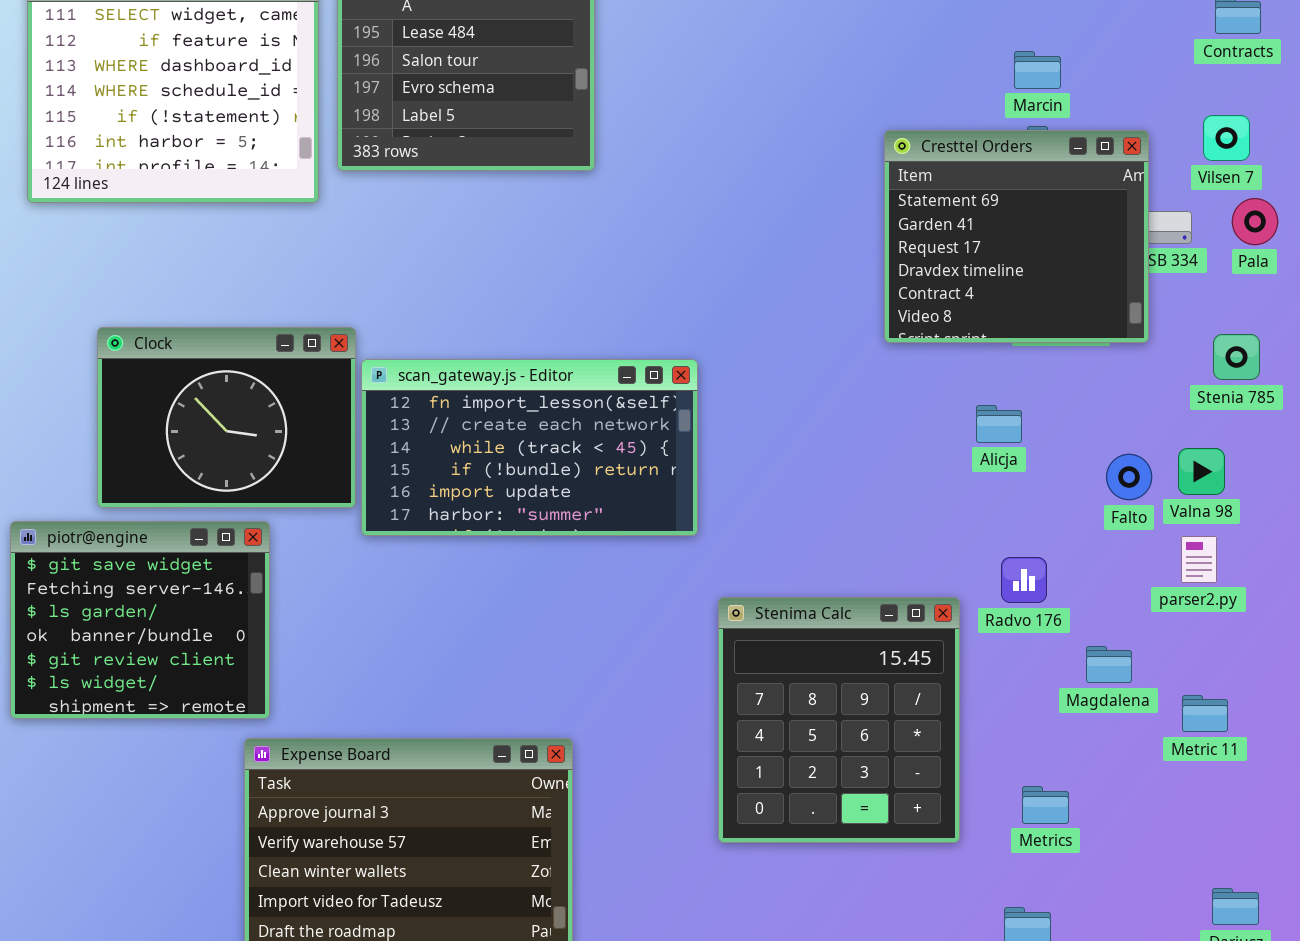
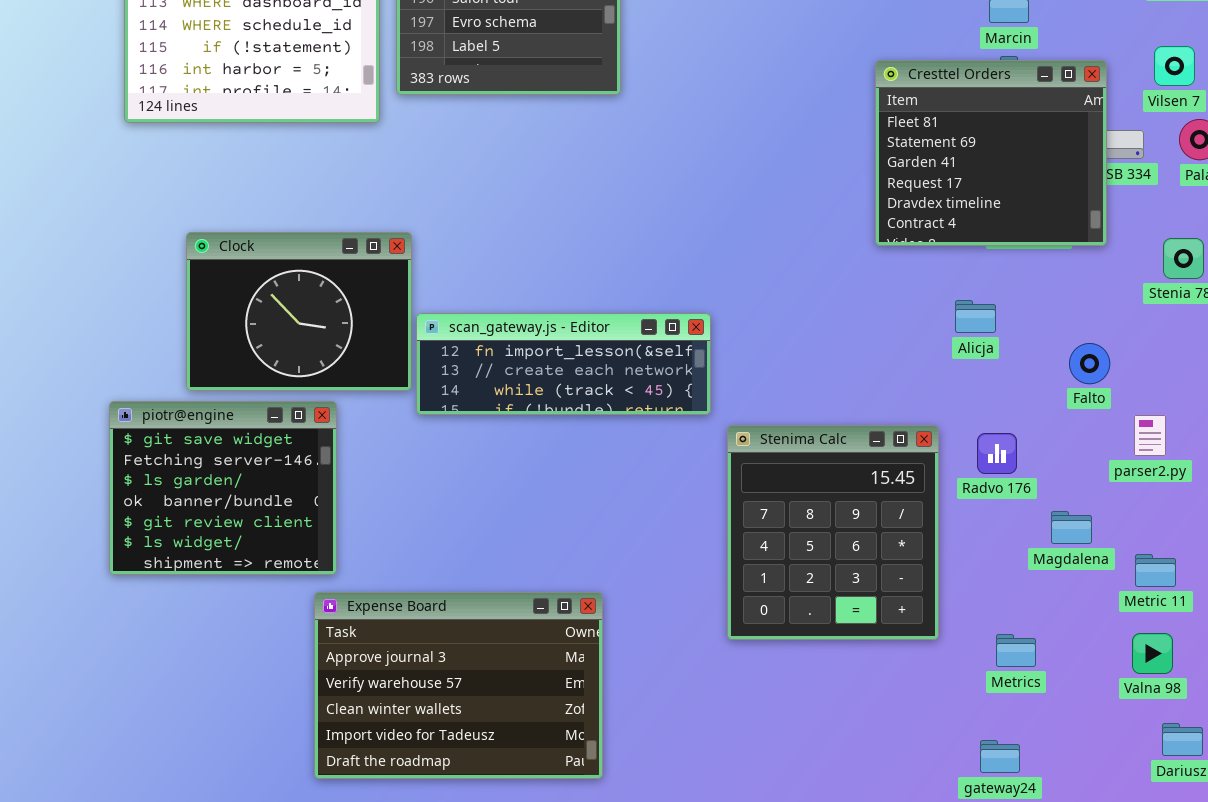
Cresttel Orders: [884,130,1149,343] -> [875,60,1107,246], scrolled up 1 row
scan_gateway.js - Editor: [361,359,698,536] -> [416,313,711,415], resized
Valna 98: [1178,448,1225,495] -> [1132,633,1173,674], moved
Stenima Calc: [718,597,960,843] -> [727,425,939,640], moved

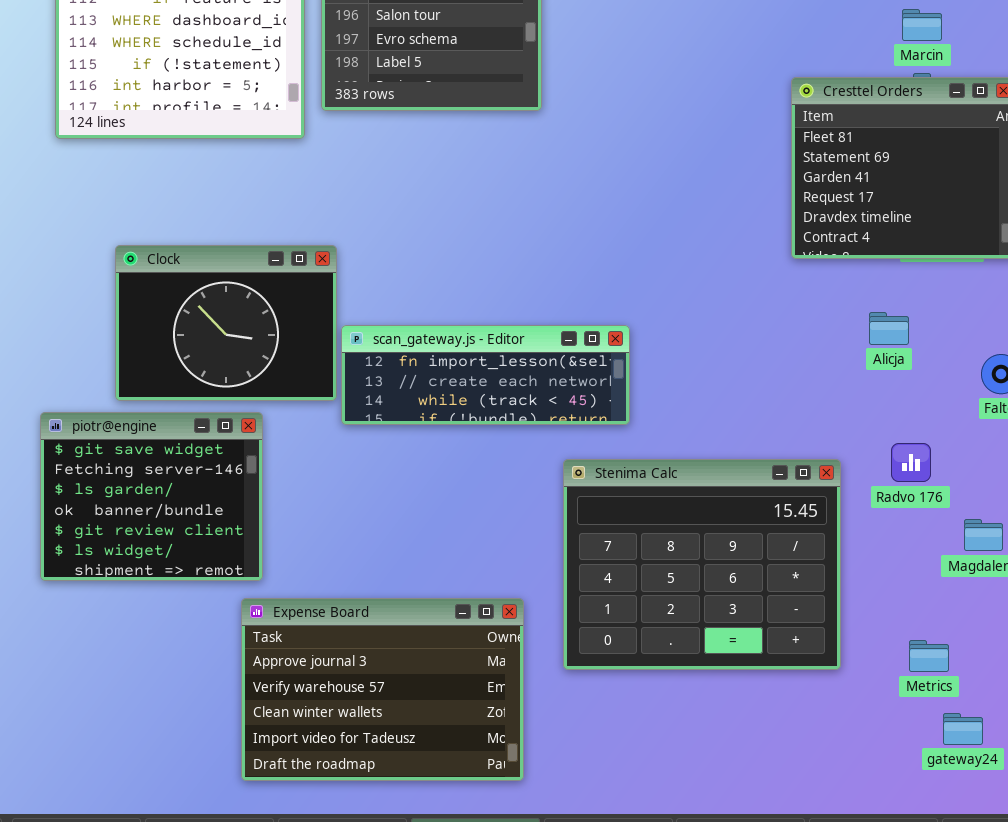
Stenima Calc: [727,425,939,640] -> [563,459,841,670], moved, resized
gateway24: [980,740,1020,773] -> [943,713,983,745], moved

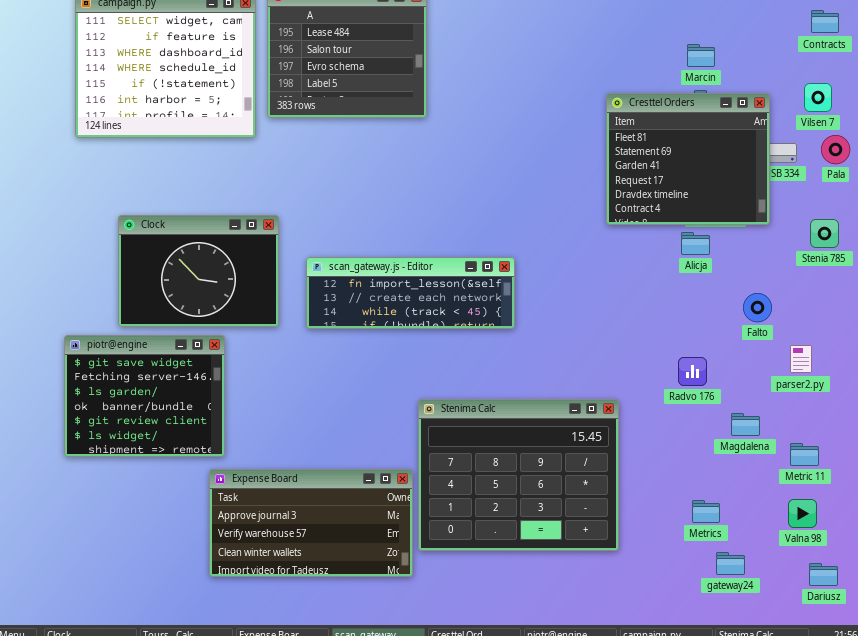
Alicja: [869,312,909,345] -> [681,232,710,255], moved
scan_gateway.js - Editor: [341,325,630,425] -> [306,257,515,329], moved
Stenima Calc: [563,459,841,670] -> [418,399,619,551], moved
Expense Board: [241,598,524,781] -> [209,469,413,577], resized

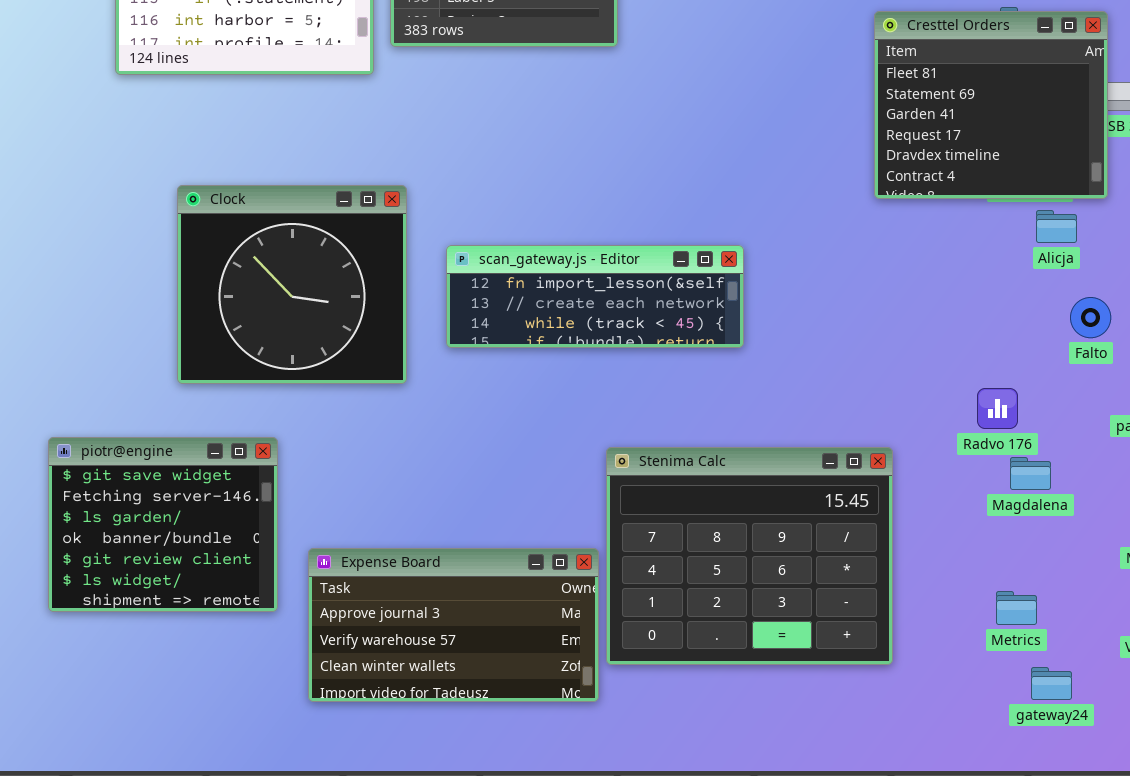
Clock: [118,215,279,327] -> [177,185,407,384], resized
Alicja: [681,232,710,255] -> [1036,210,1077,243], moved
piotr@engine: [64,335,225,457] -> [48,437,278,612], moved
Magdalena: [731,413,760,436] -> [1010,457,1051,490], moved

